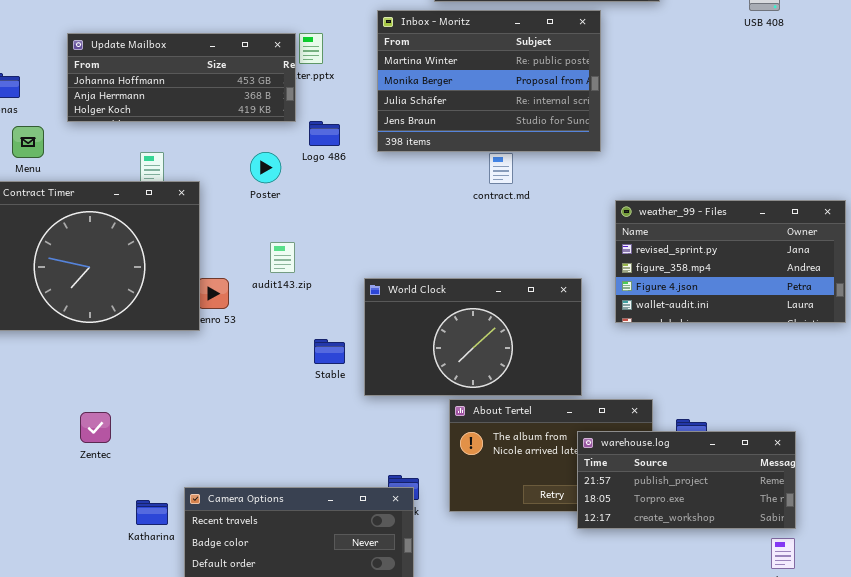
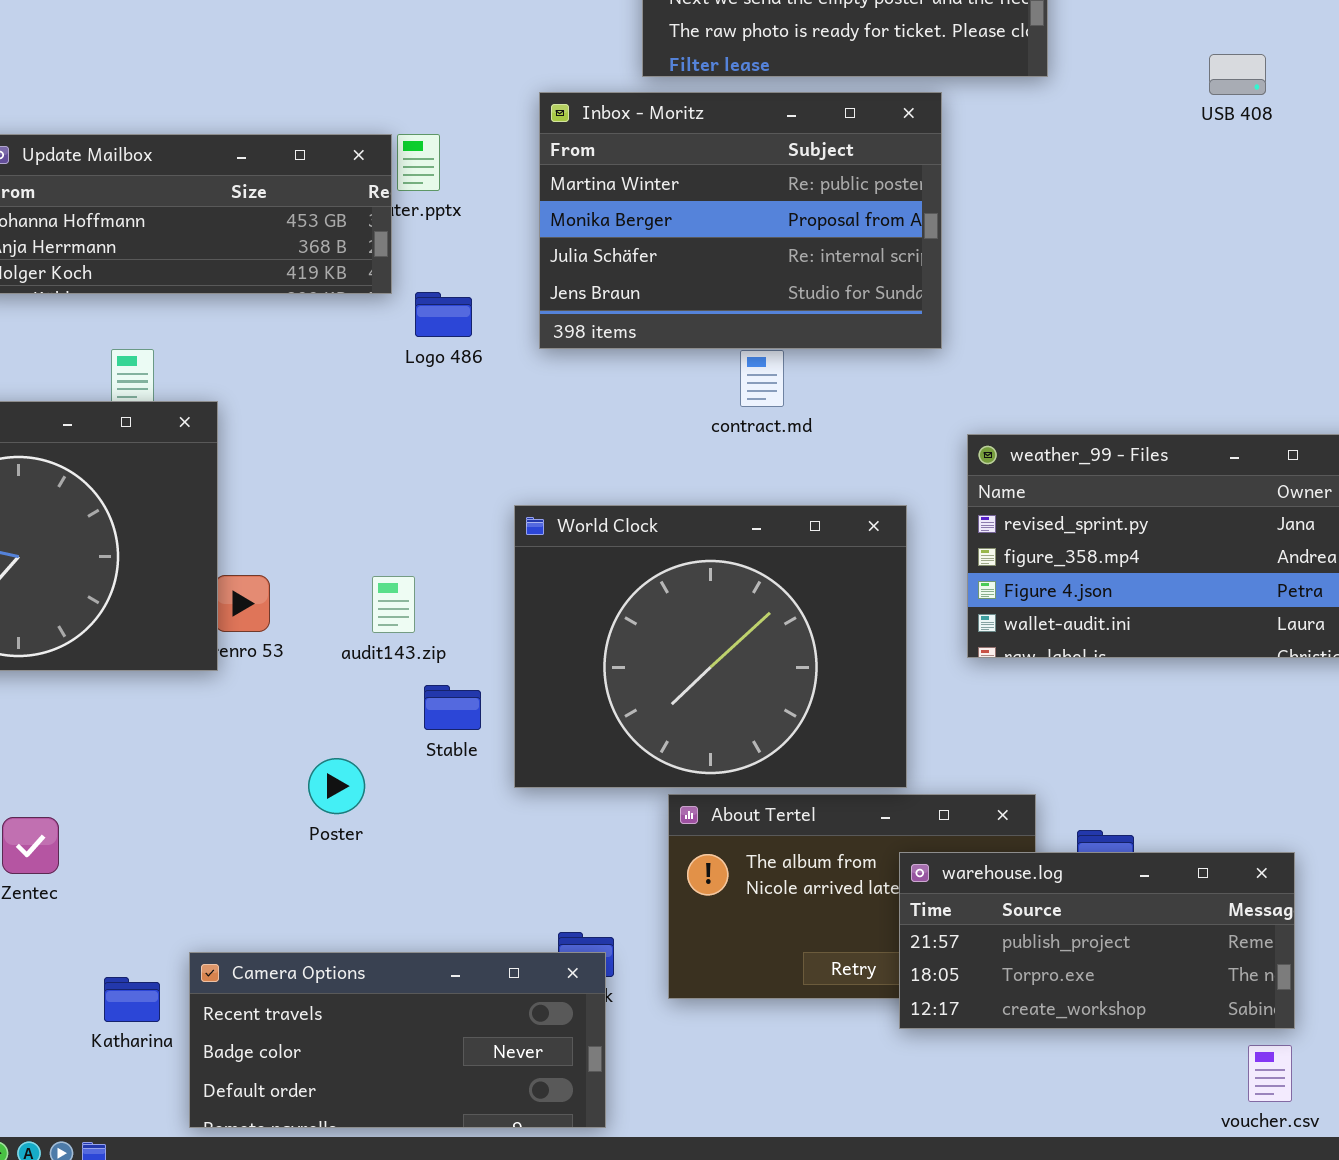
Poster: [250,152,281,183] -> [308,758,365,814], moved
audit143.zip: [270,242,295,273] -> [372,576,415,633], moved
World Clock: [364,278,582,396] -> [514,505,907,788], resized

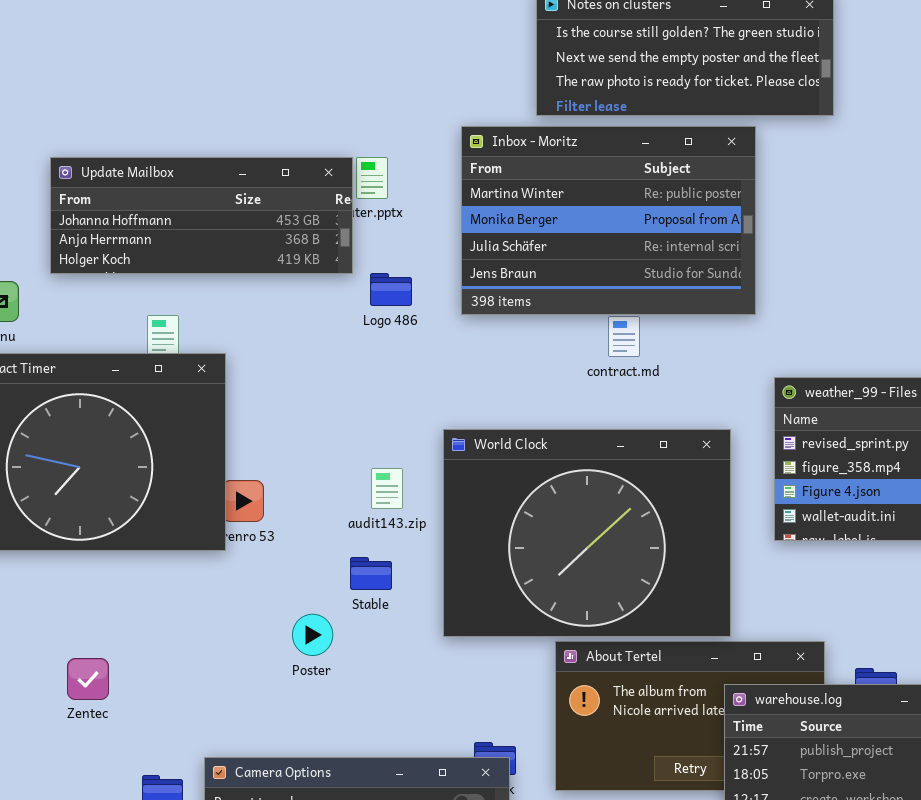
audit143.zip: [372,576,415,633] -> [371,468,403,509], moved
Stable: [424,685,481,730] -> [350,557,392,590], moved

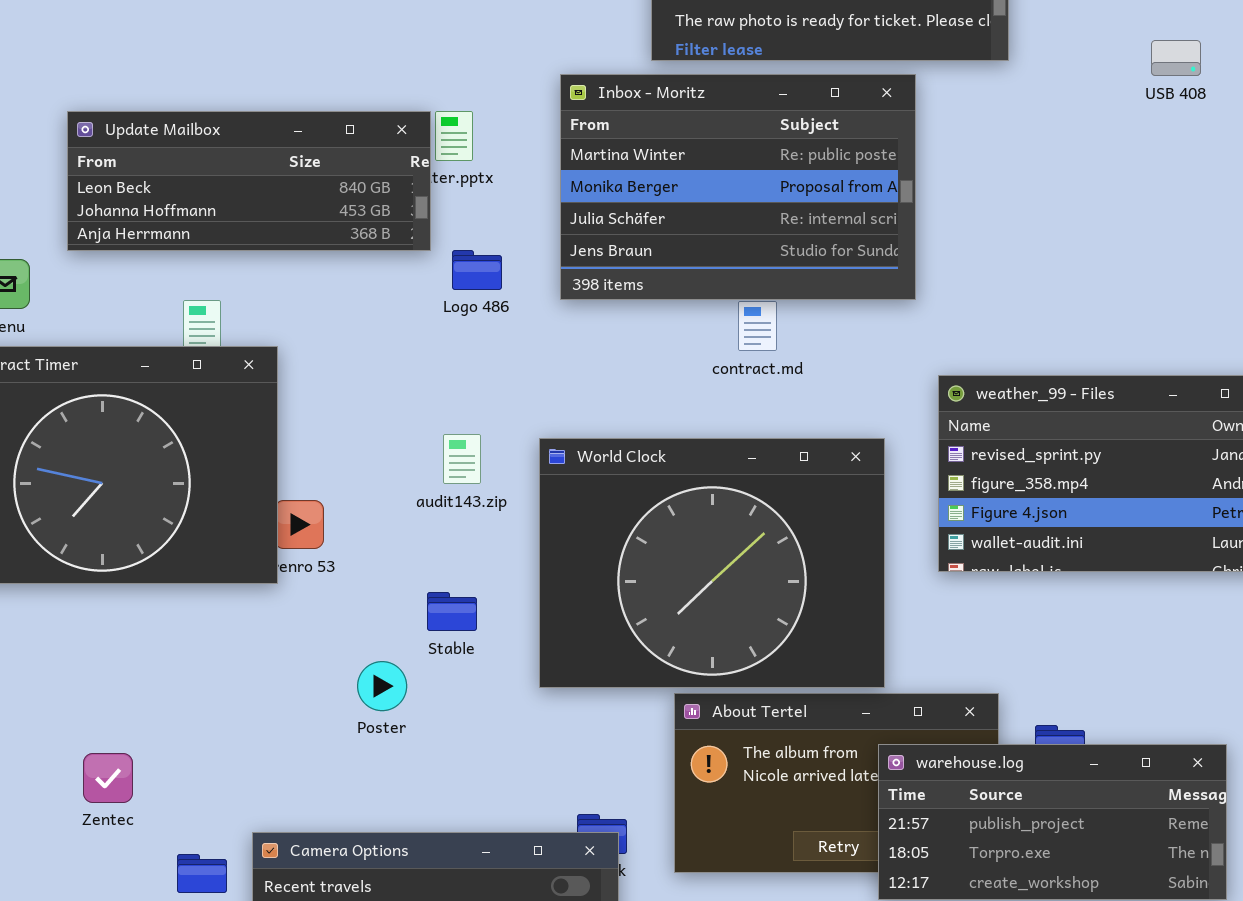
Update Mailbox: [50,157,353,274] -> [67,111,431,251], scrolled up 1 row
audit143.zip: [371,468,403,509] -> [443,434,481,484], moved
Zentec: [67,658,109,700] -> [83,753,133,803], moved

